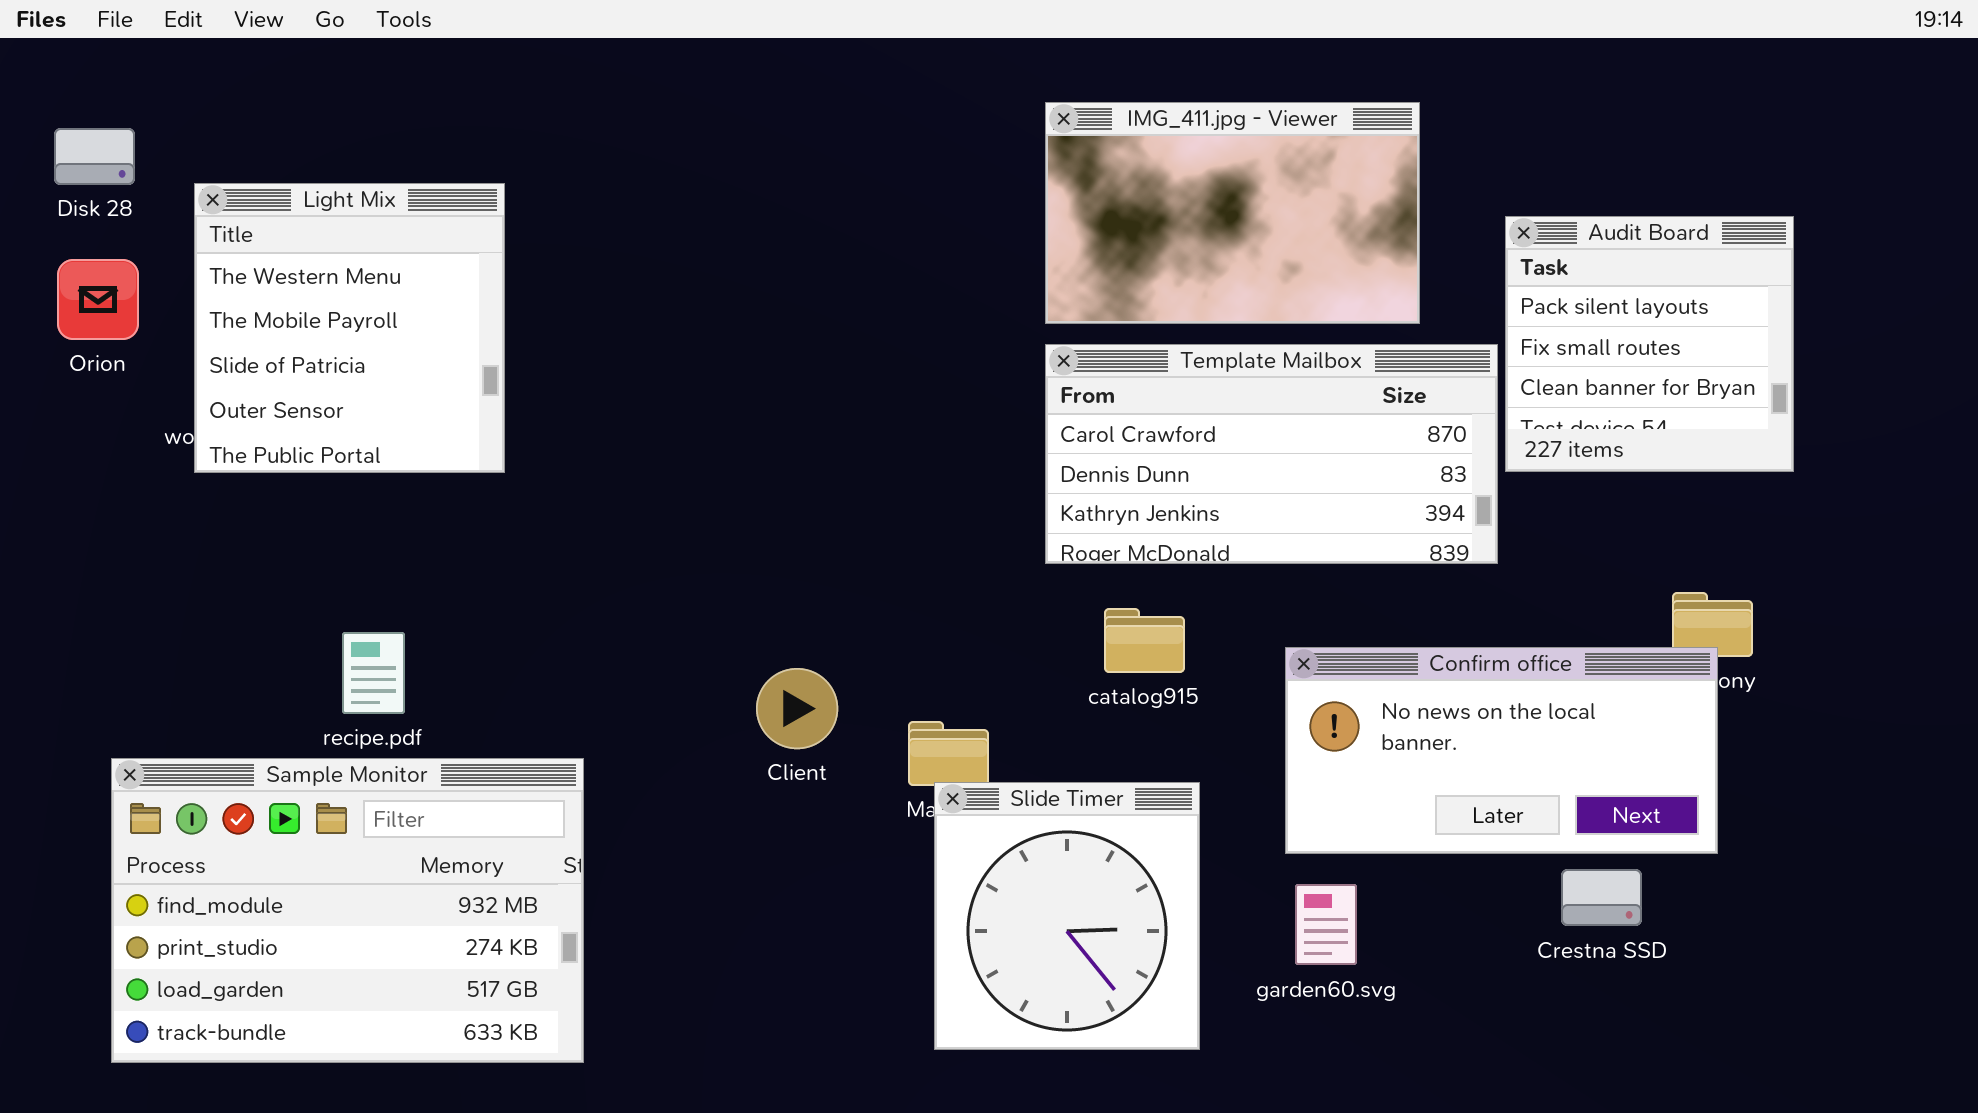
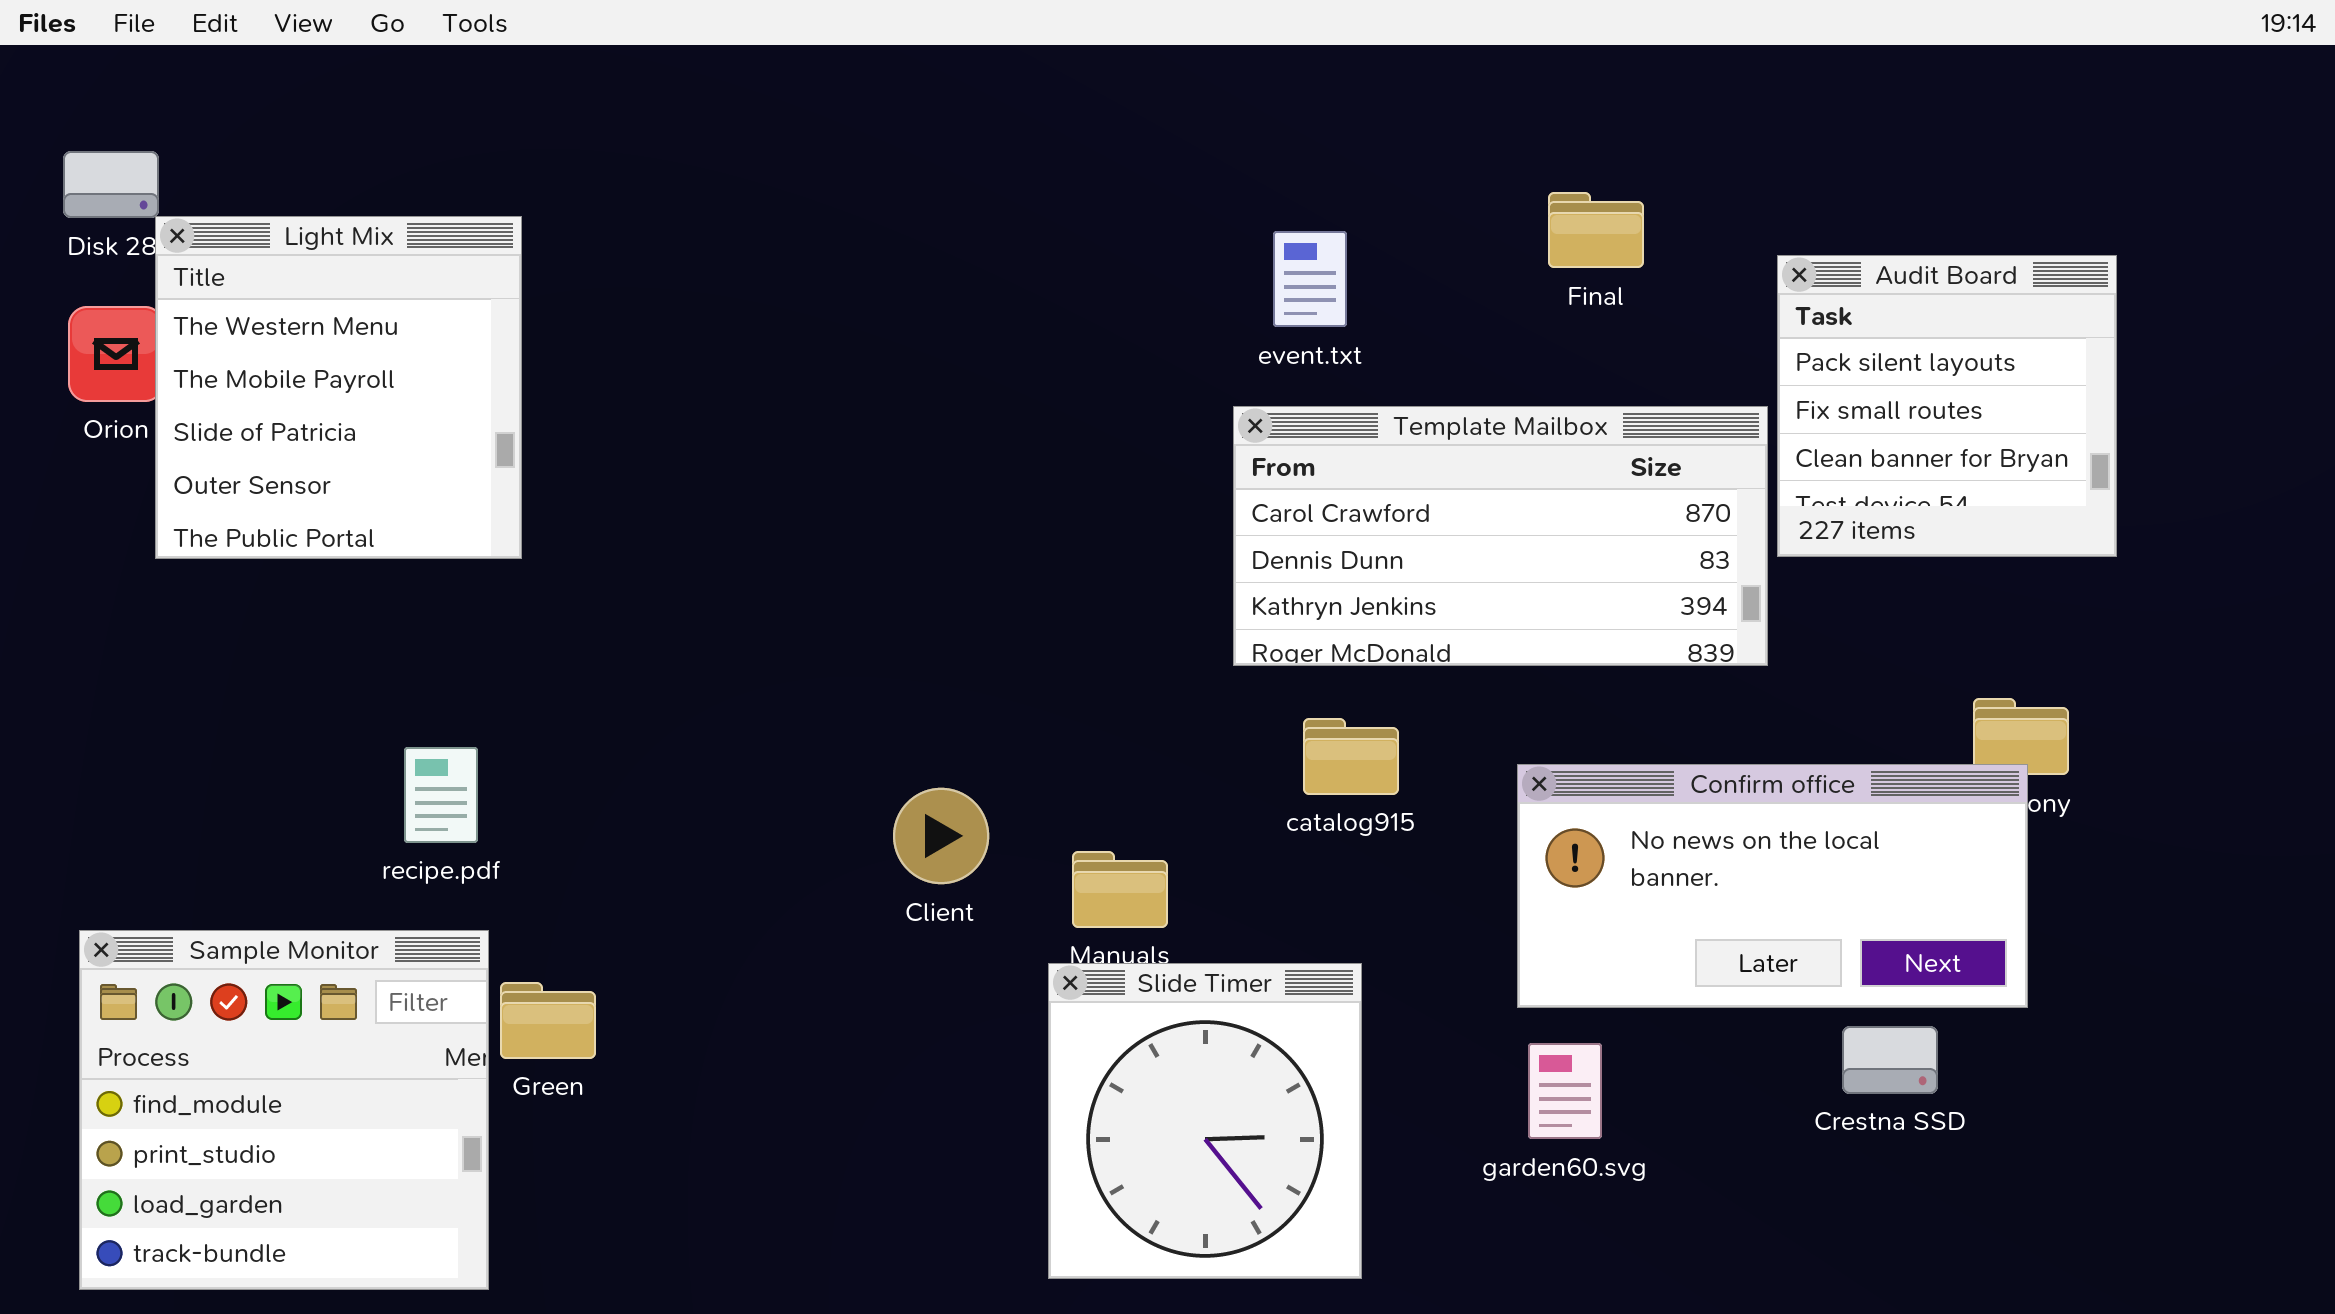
IMG_411.jpg - Viewer: [1045,102,1420,324] -> none, closed
Light Mix: [194,183,505,473] -> [155,216,522,559], moved
Sample Monitor: [111,758,584,1063] -> [79,930,489,1290], moved, resized
Slide Timer: [934,782,1200,1050] -> [1048,963,1362,1279], moved

